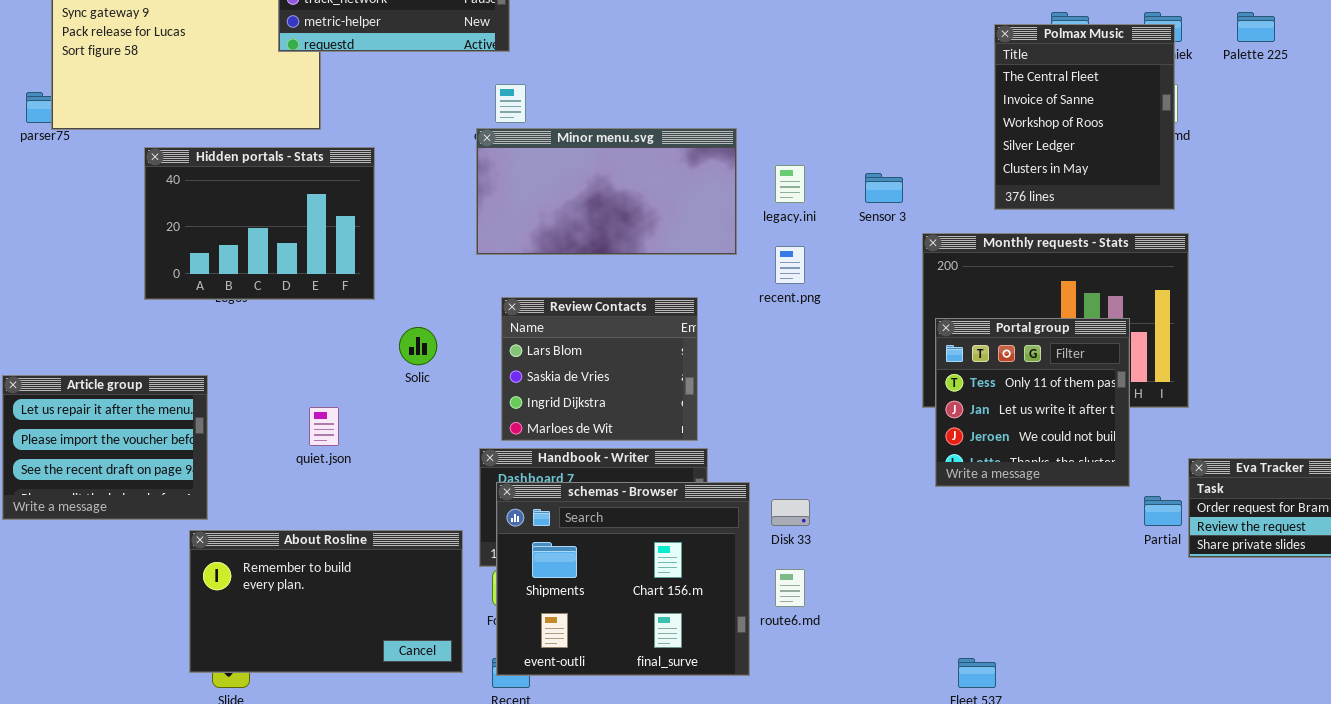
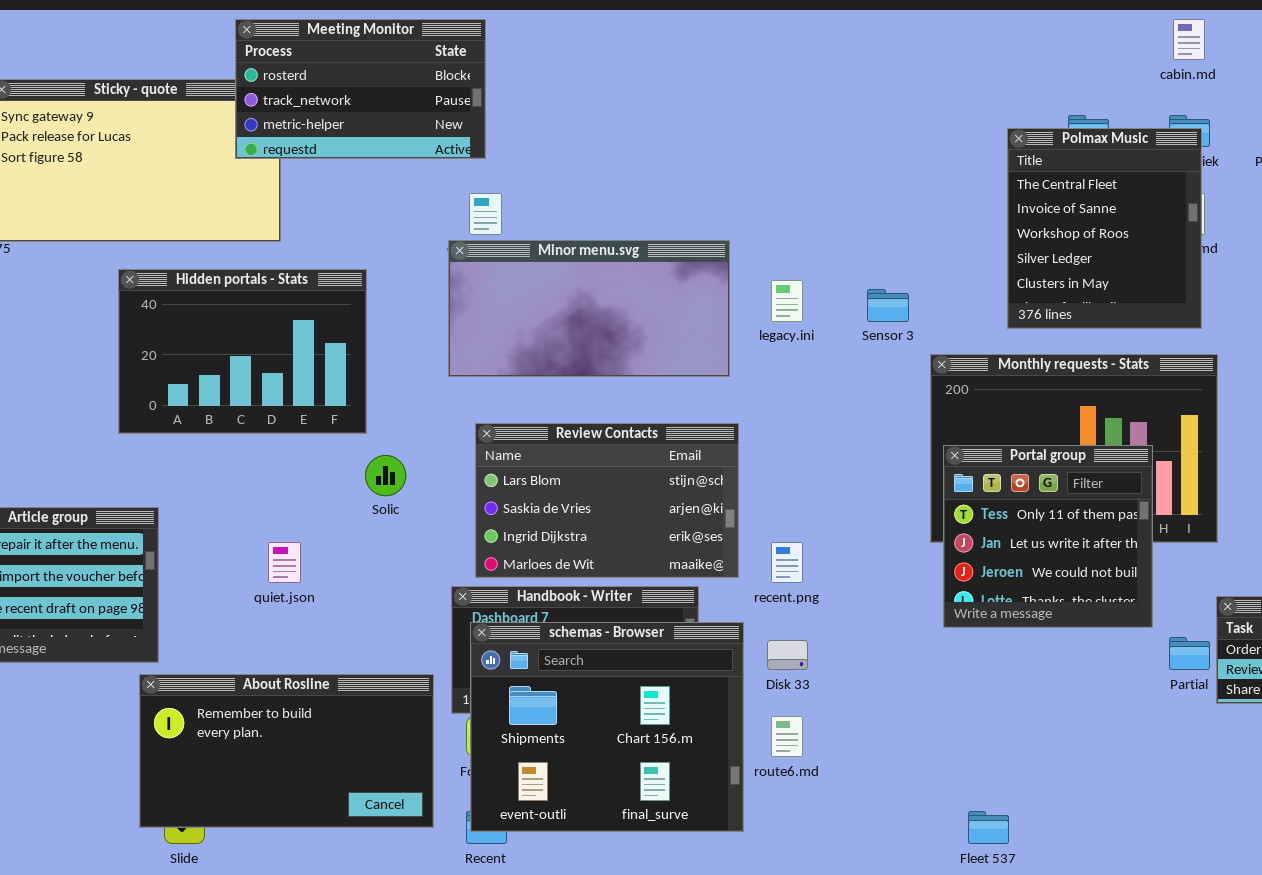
Hidden portals - Stats: [144,147,375,300] -> [118,269,367,434], moved
recent.png: [775,246,805,284] -> [771,542,803,583], moved
Review Contacts: [501,297,698,441] -> [475,423,739,578], resized

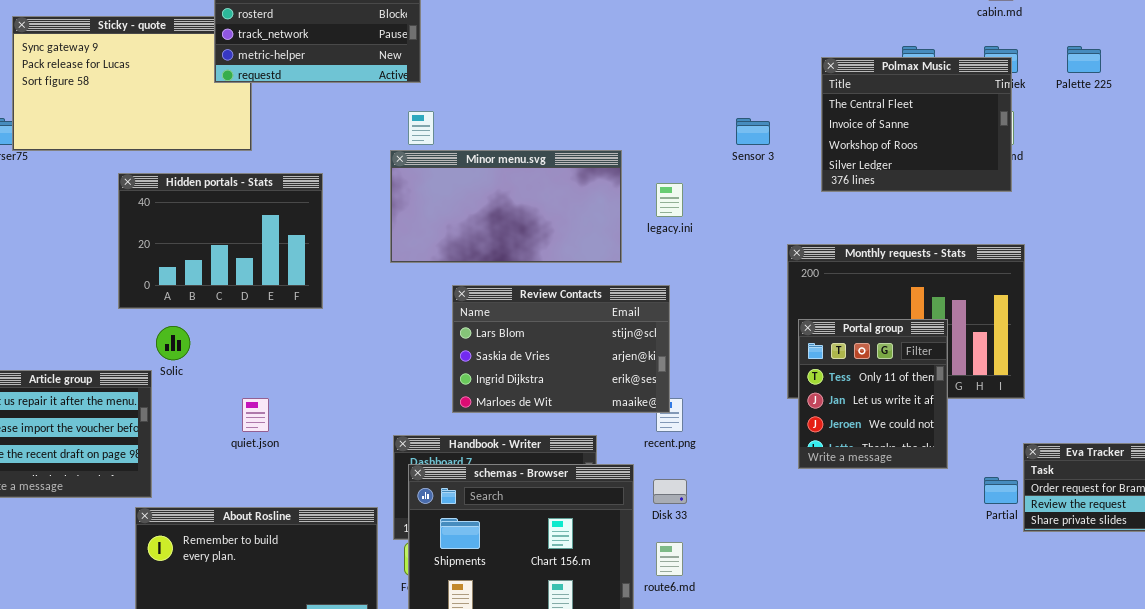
Polmax Music: [1007,128,1202,329] -> [821,57,1012,192], resized
Sensor 3: [867,289,909,322] -> [736,118,770,145], moved
Review Contacts: [475,423,739,578] -> [452,285,670,413], moved
Portal group: [943,445,1153,628] -> [798,319,948,469], resized
Solic: [365,455,406,496] -> [156,326,190,360], moved

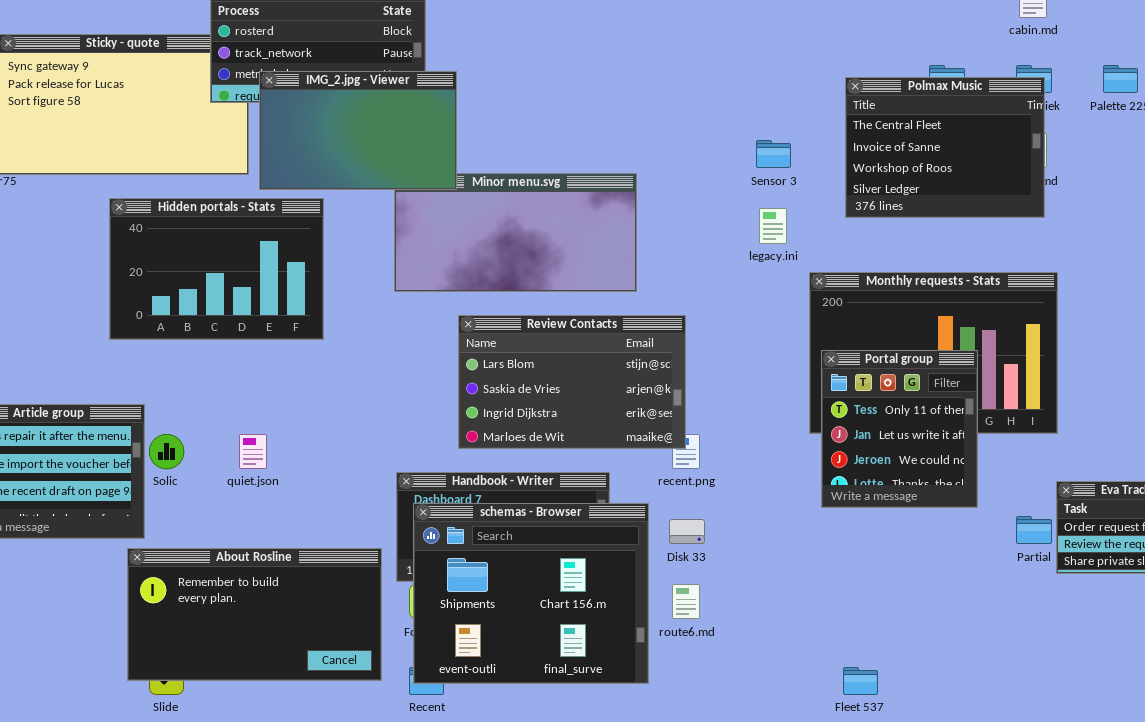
IMG_2.jpg - Viewer: none -> [259,71,457,190], opened
legacy.ini: [656,183,683,217] -> [759,208,787,244], moved
Solic: [156,326,190,360] -> [149,434,184,469], moved

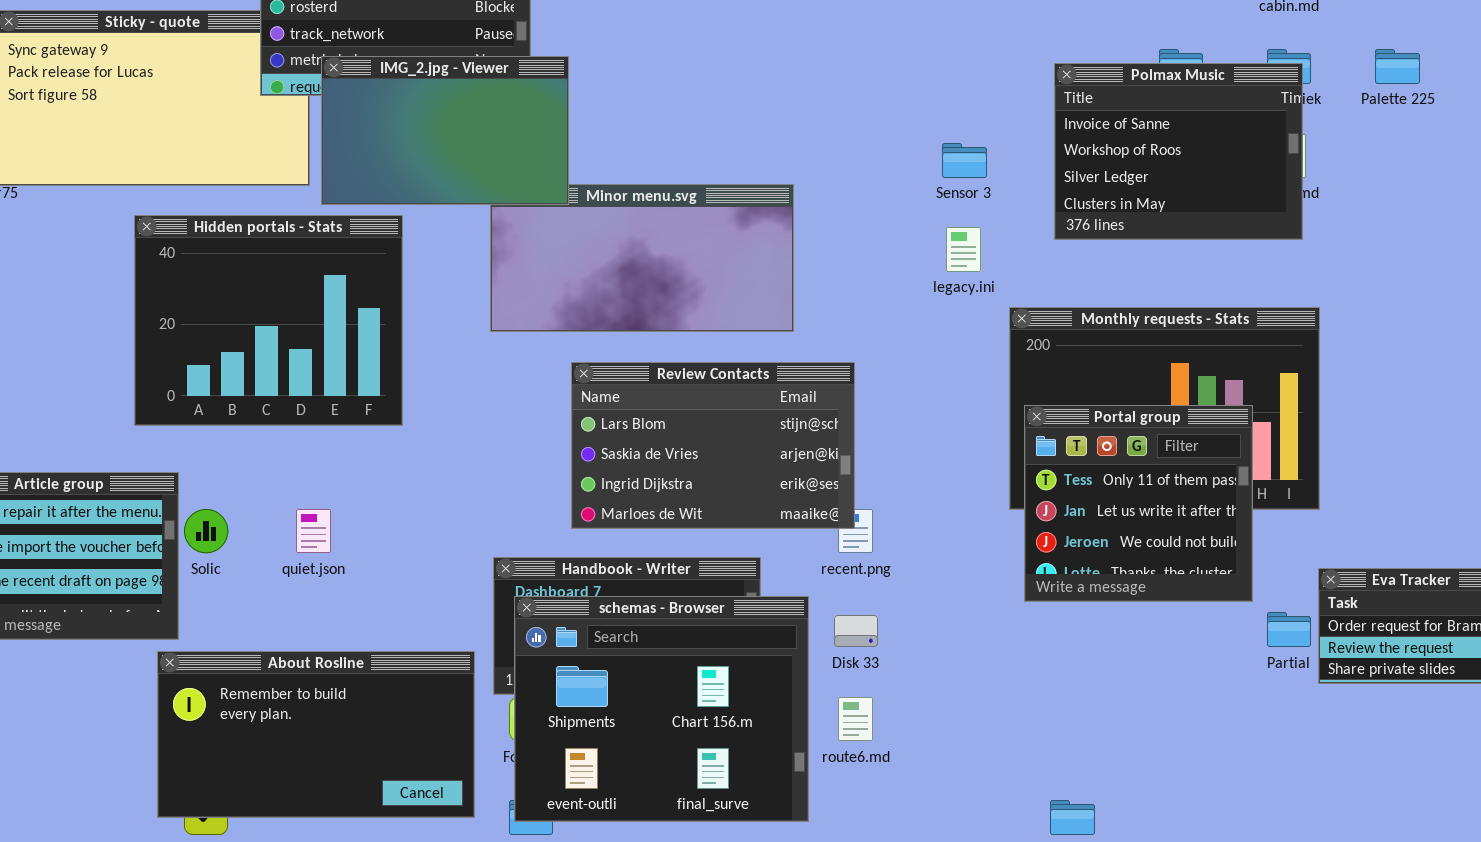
Polmax Music: [845,77,1045,218] -> [1054,63,1303,240], scrolled down 1 row
Hidden portals - Stats: [109,198,324,340] -> [134,215,403,426], resized
Portal group: [821,350,978,508] -> [1024,405,1253,602], resized

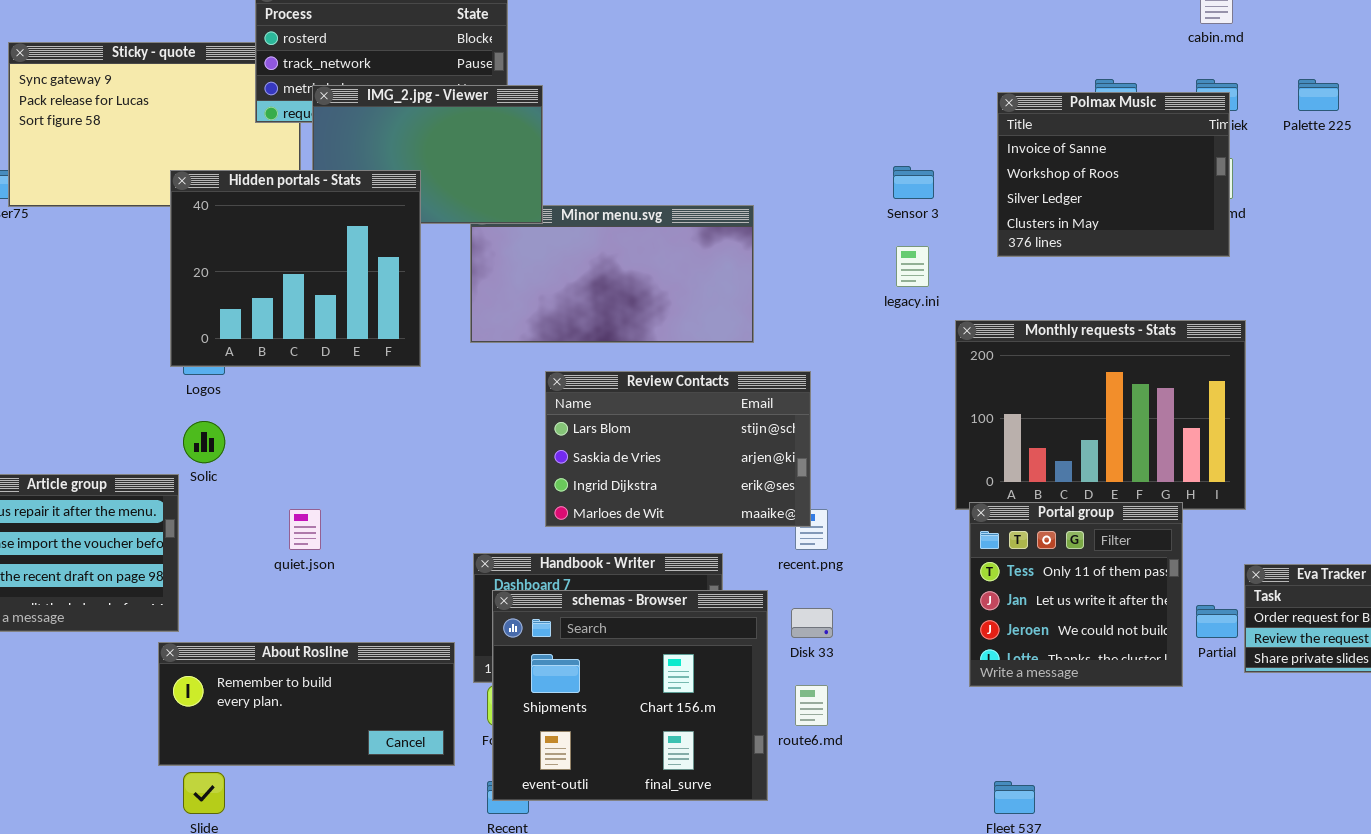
Hidden portals - Stats: [134,215,403,426] -> [170,170,421,367], moved
Portal group: [1024,405,1253,602] -> [969,502,1183,687], moved
Solic: [184,509,228,553] -> [183,421,225,463], moved
About Rosline: [157,651,475,818] -> [158,642,455,766], resized

